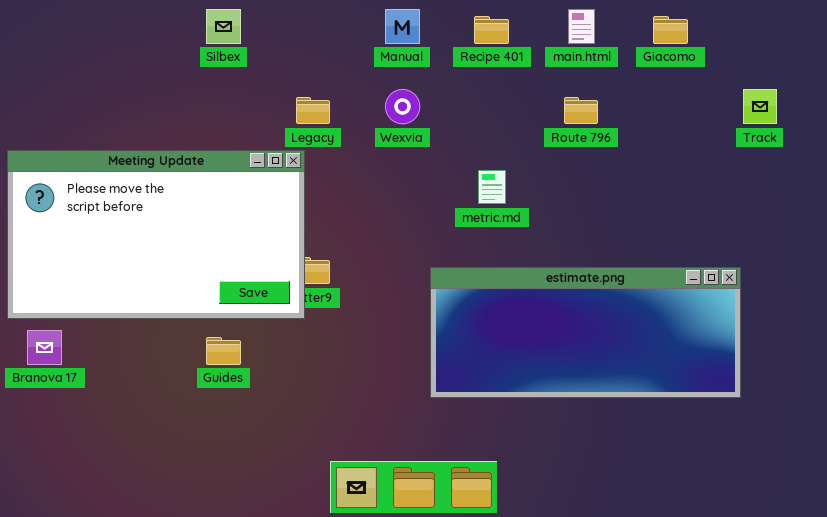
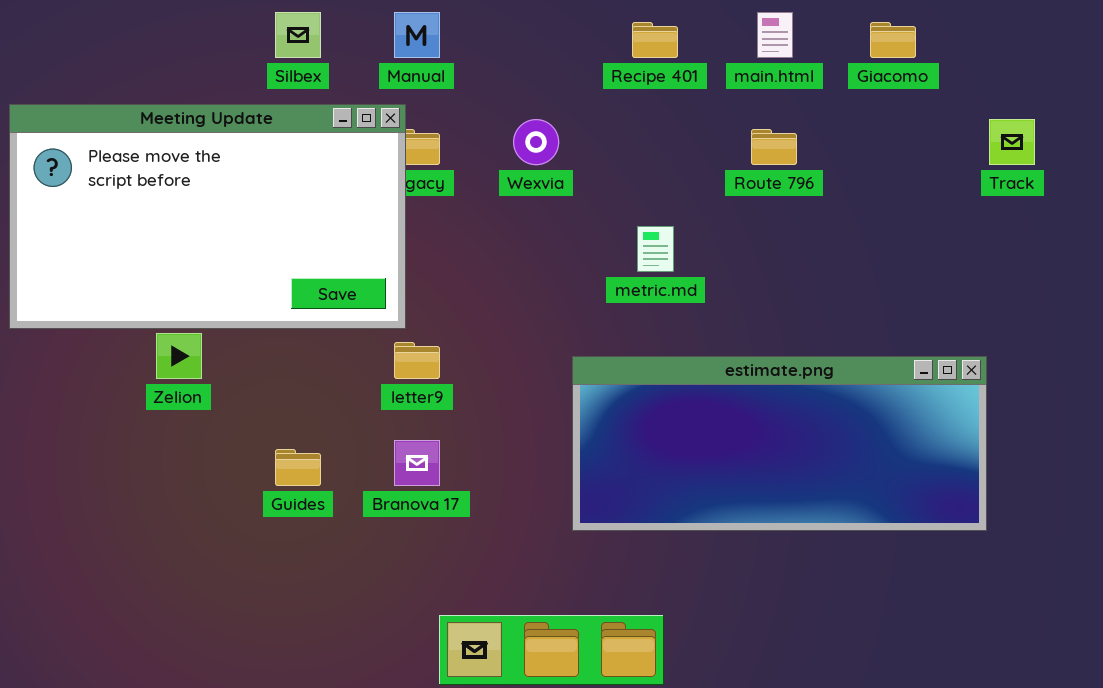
Manual: [385,9,420,44] -> [394,12,440,58], moved
Meeting Update: [7,150,305,319] -> [9,104,406,329], moved
Branova 17: [27,330,62,365] -> [394,440,440,486], moved

